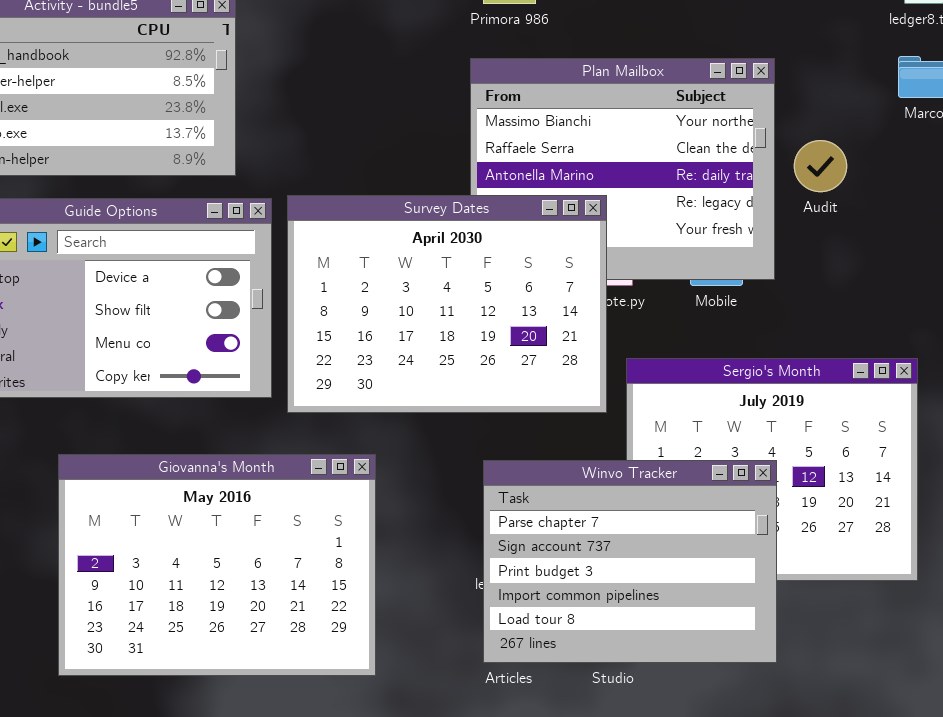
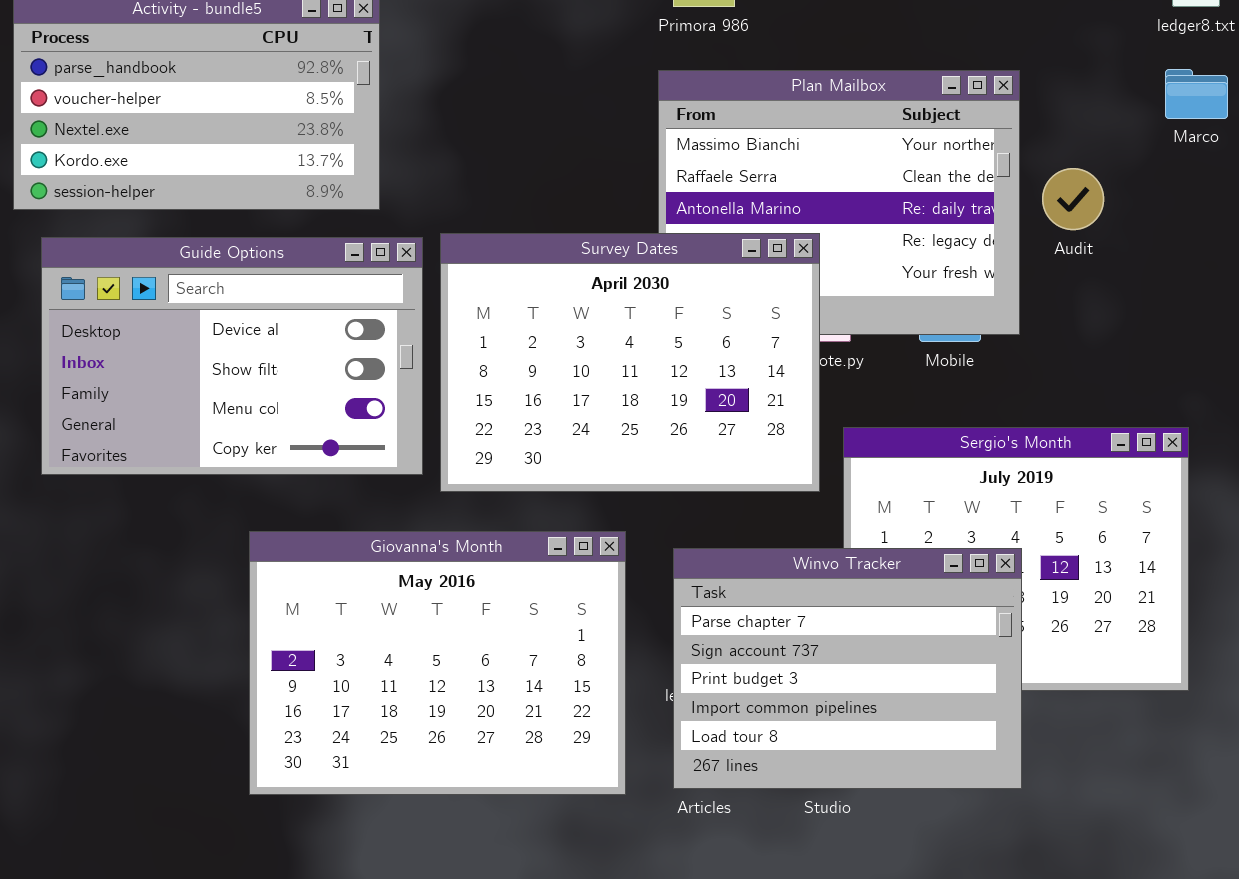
Giovanna's Month: [58,454,376,676] -> [249,531,626,795], moved

